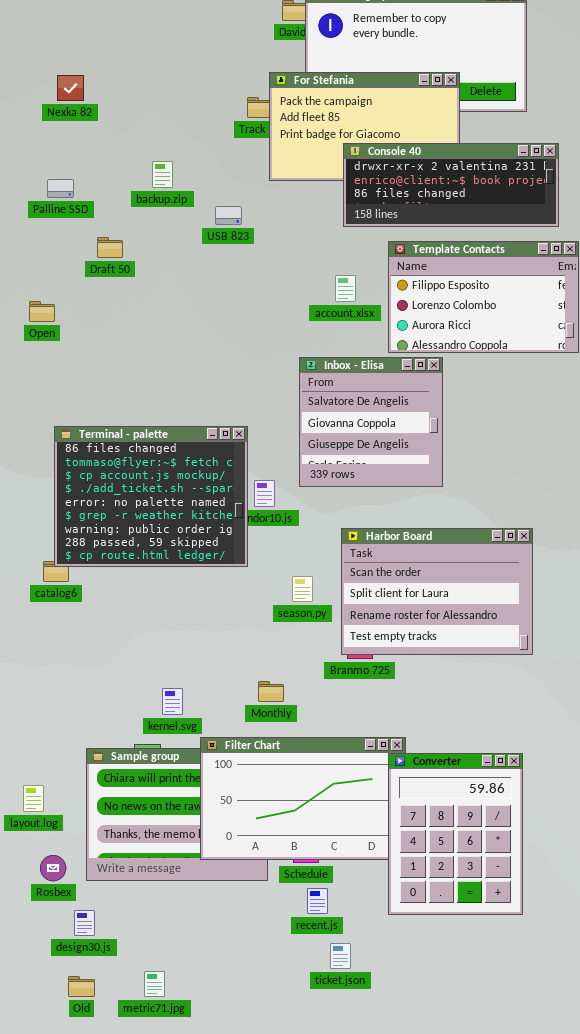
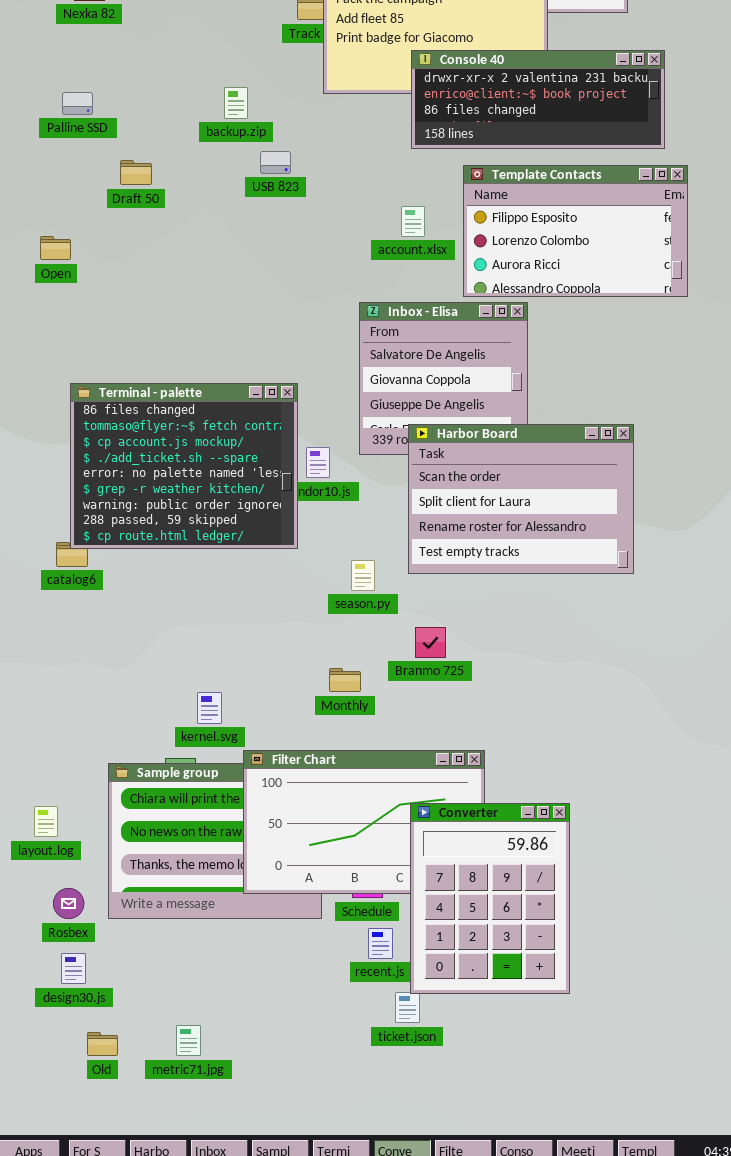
backup.zip: [152,161,173,188] -> [224,87,248,119], moved
USB 823: [215,206,242,225] -> [260,151,291,174], moved
Harbor Board: [341,528,533,655] -> [408,424,634,574], moved
Monthly: [258,681,284,702] -> [329,668,361,692], moved
Converter: [388,753,523,915] -> [410,803,570,994], moved
design30.js: [74,910,95,936] -> [61,953,86,984], moved

